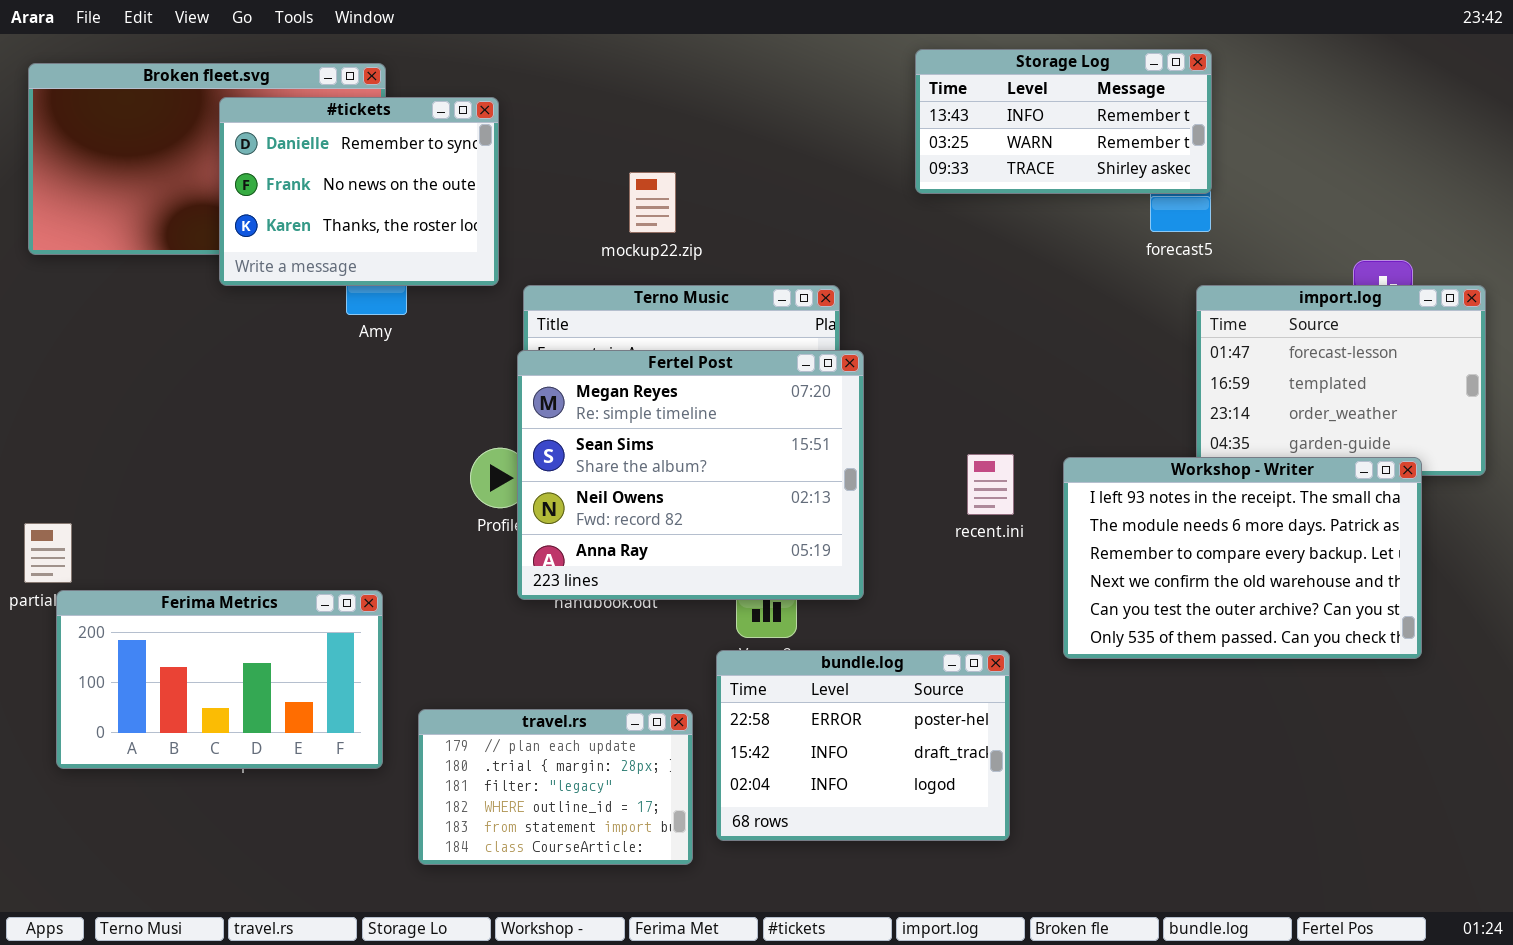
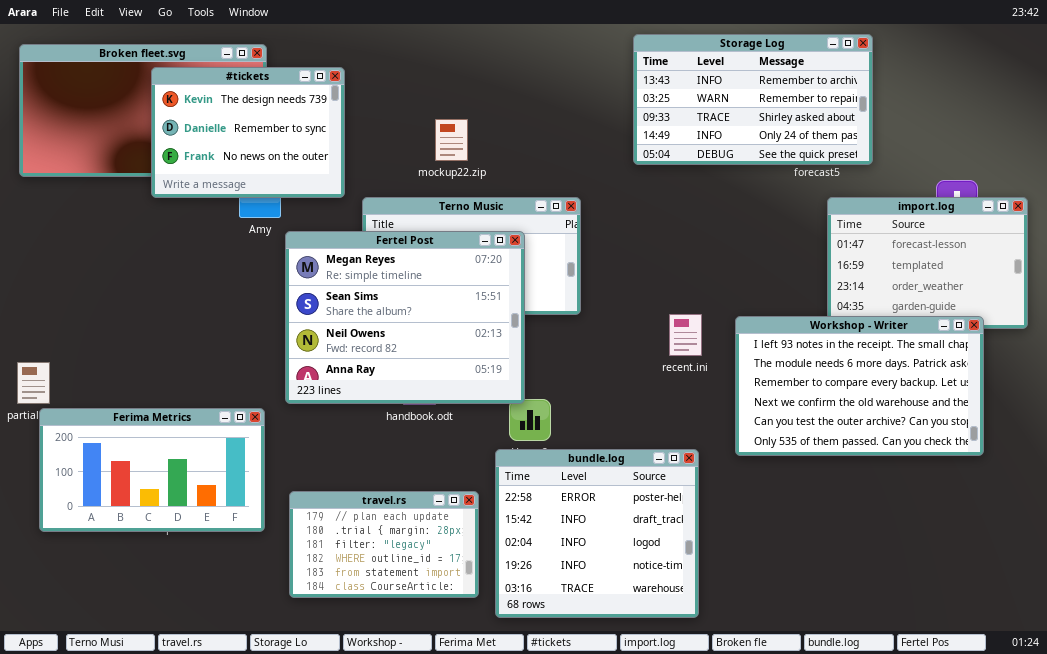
Storage Log: [915,49,1212,194] -> [633,34,873,165], resized
#tickets: [219,97,499,286] -> [151,67,345,198], scrolled up 1 row
Fertel Post: [517,350,864,600] -> [285,231,525,404], moved
bundle.log: [716,650,1010,841] -> [495,449,699,618], resized

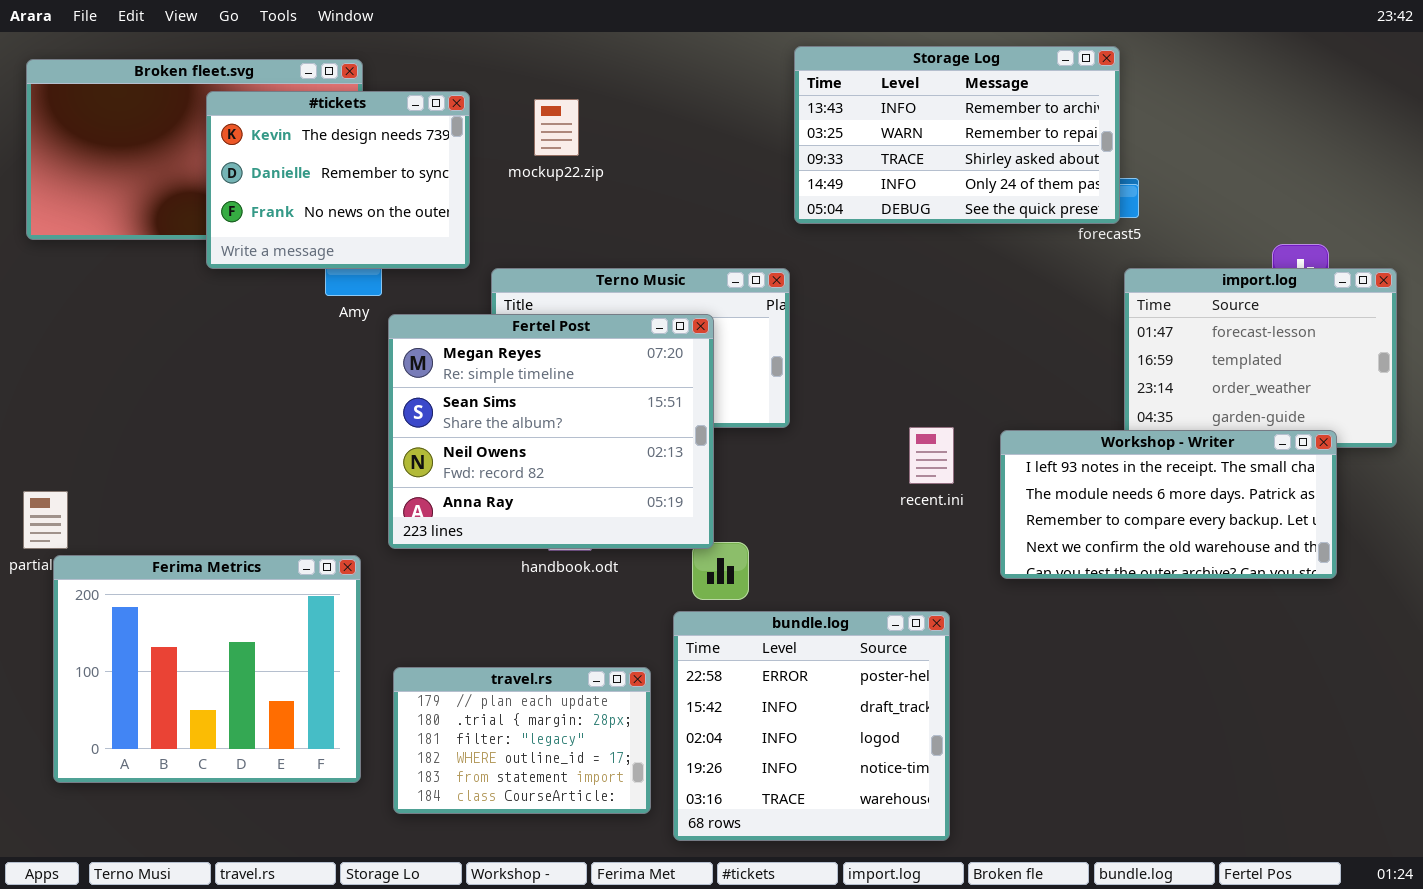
Storage Log: [633,34,873,165] -> [794,46,1120,224], moved
mockup22.zip: [435,119,468,161] -> [534,99,579,156], moved
Workshop - Writer: [735,316,984,456] -> [1000,430,1337,579], resized
Ferima Metrics: [39,408,265,532] -> [53,555,361,783], resized

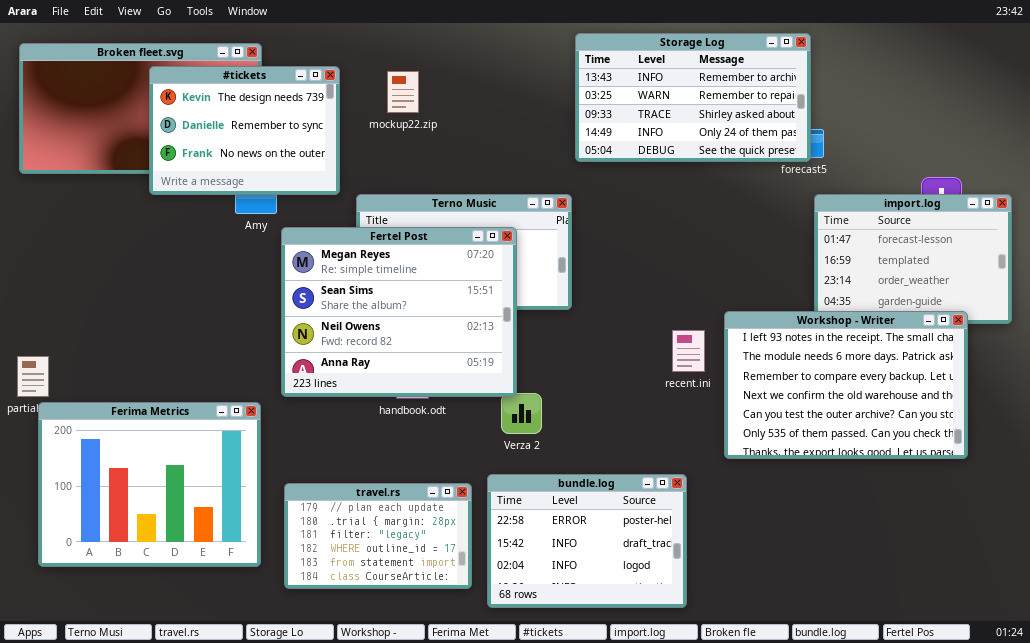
recent.ini: [909,427,954,484] -> [672,330,705,372], moved
Workshop - Writer: [1000,430,1337,579] -> [724,311,968,459], resized
bundle.log: [673,611,950,841] -> [487,474,687,608], resized

